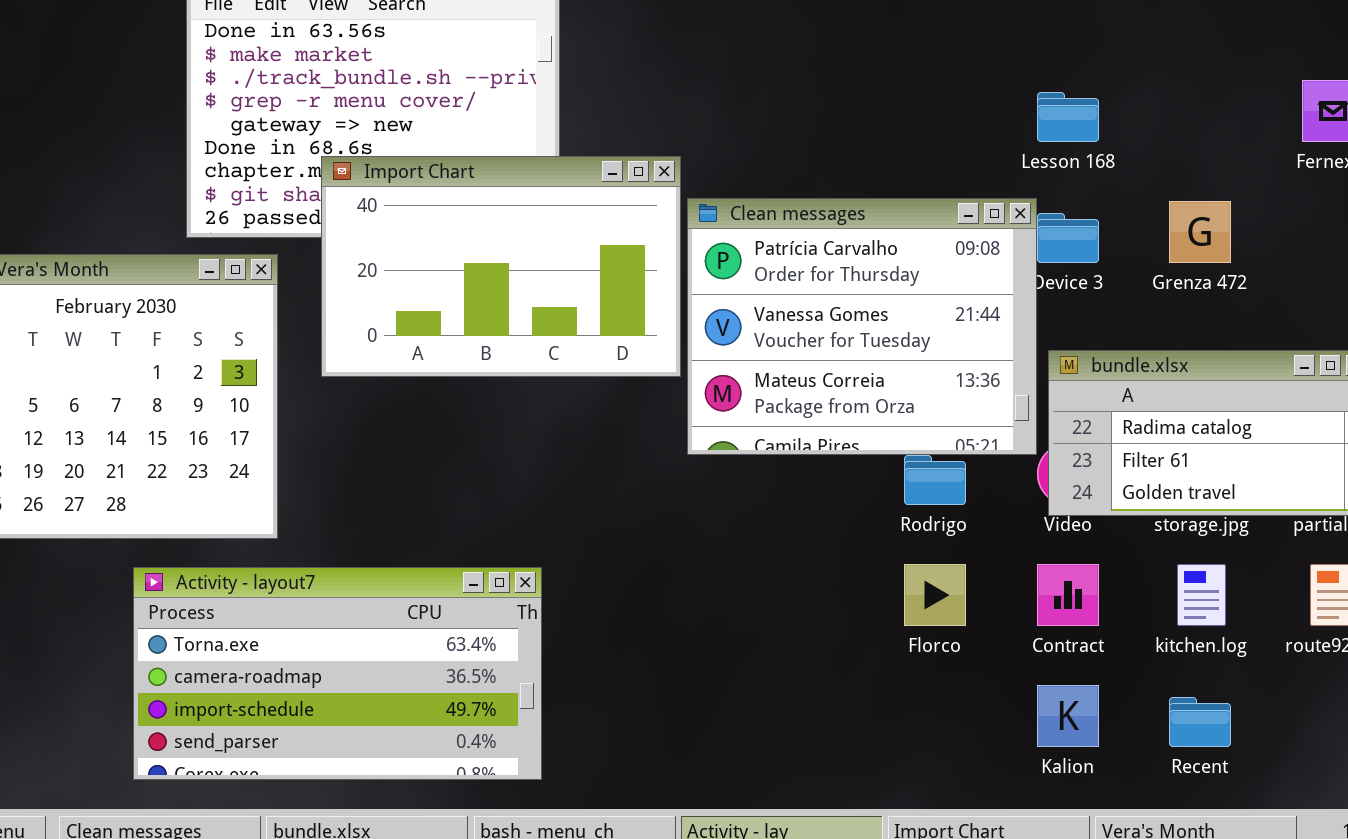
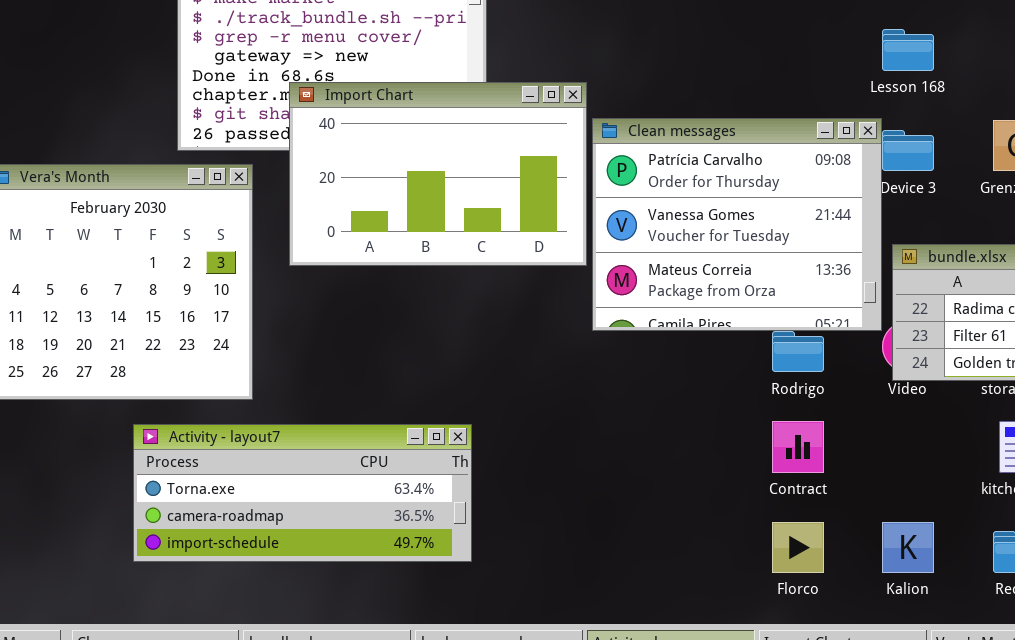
Florco: [904,564,966,626] -> [772,522,824,573], moved
Contract: [1037,564,1099,626] -> [772,421,824,473], moved
Activity - layout7: [133,567,542,780] -> [133,424,472,562], resized

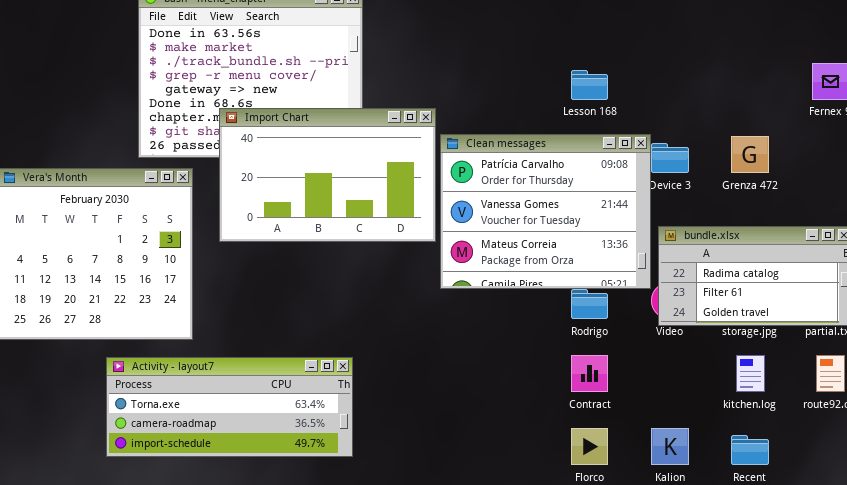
Lesson 168: [882,29,934,71] -> [571,70,608,100], moved

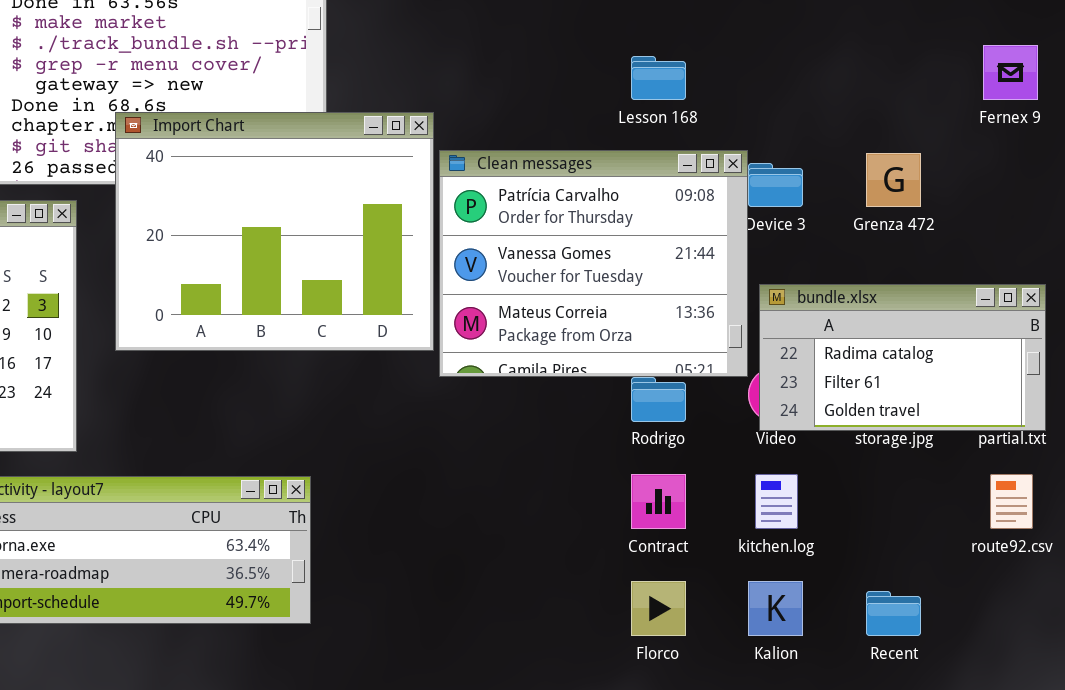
Import Chart: [219,108,436,242] -> [115,112,434,351], resized
kitchen.log: [736,355,765,392] -> [755,474,798,529], moved

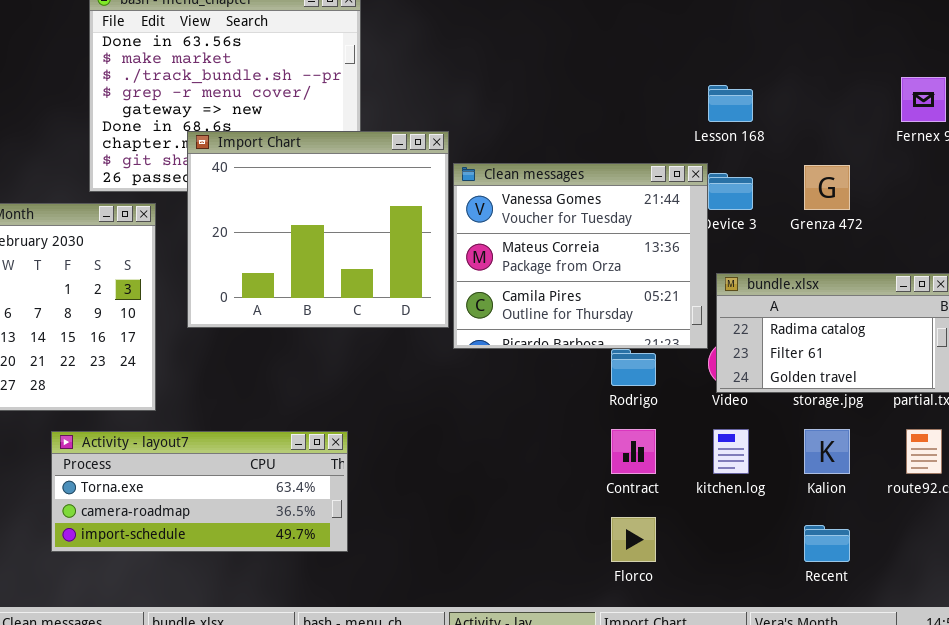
Lesson 168: [631,56,686,100] -> [708,85,753,122], moved
Clean messages: [439,150,748,377] -> [453,163,708,349], scrolled down 1 row
Kalion: [748,581,803,636] -> [804,429,850,474], moved

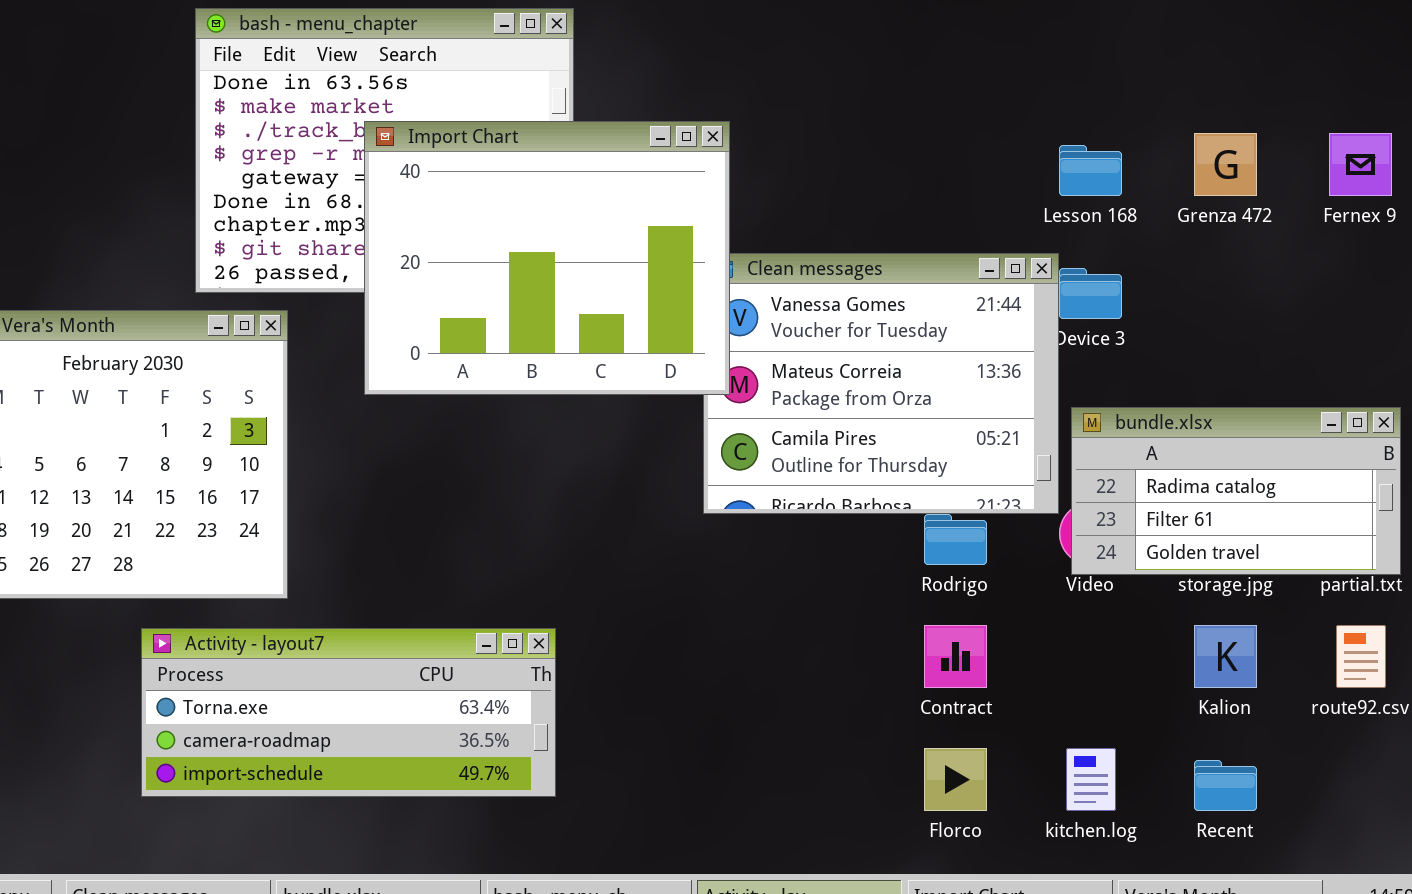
Import Chart: [187,131,449,328] -> [364,121,730,395], moved
Grenza 472: [804,165,850,210] -> [1194,133,1257,196], moved
kitchen.log: [713,429,749,474] -> [1066,748,1116,811], moved

